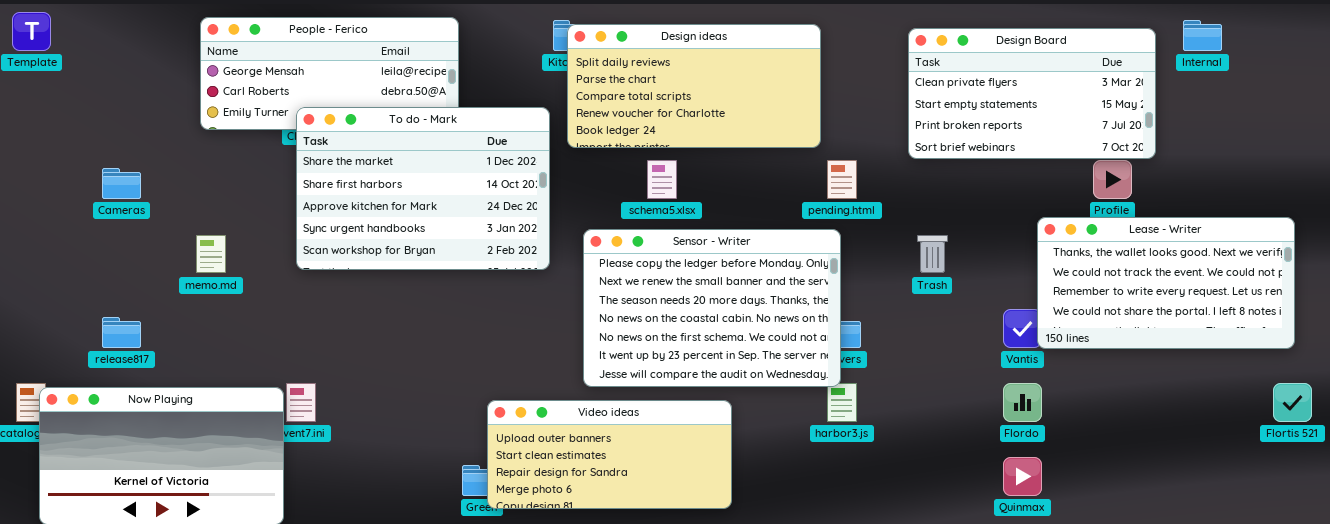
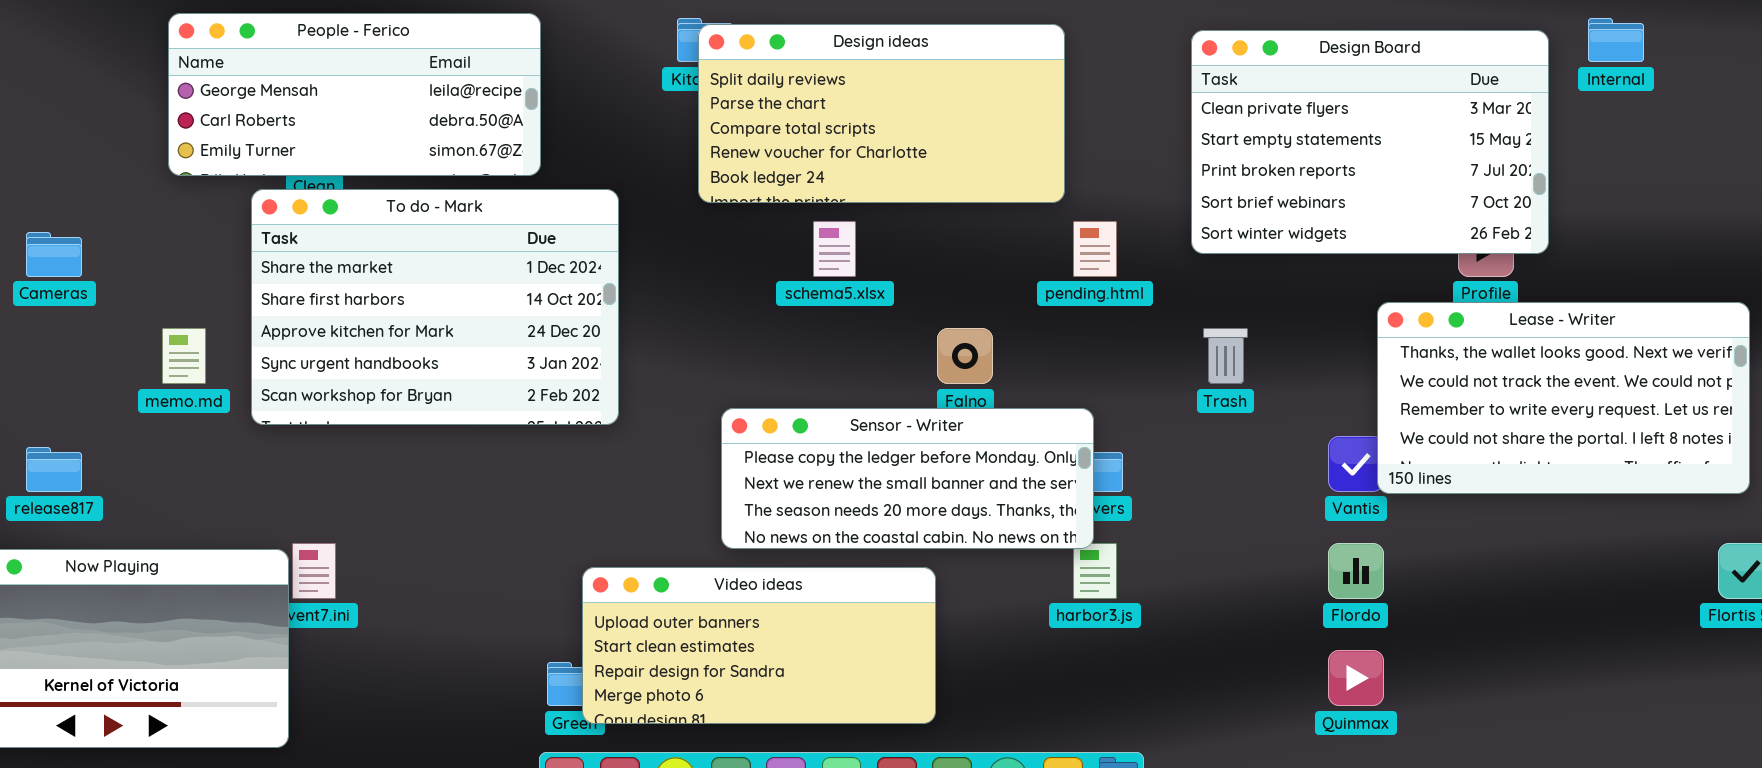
Design Board: [908,28,1156,159] -> [1191,30,1549,254], resized
To do - Mark: [296,107,550,270] -> [251,189,619,425], moved
Sensor - Writer: [583,229,841,387] -> [721,408,1094,549], resized

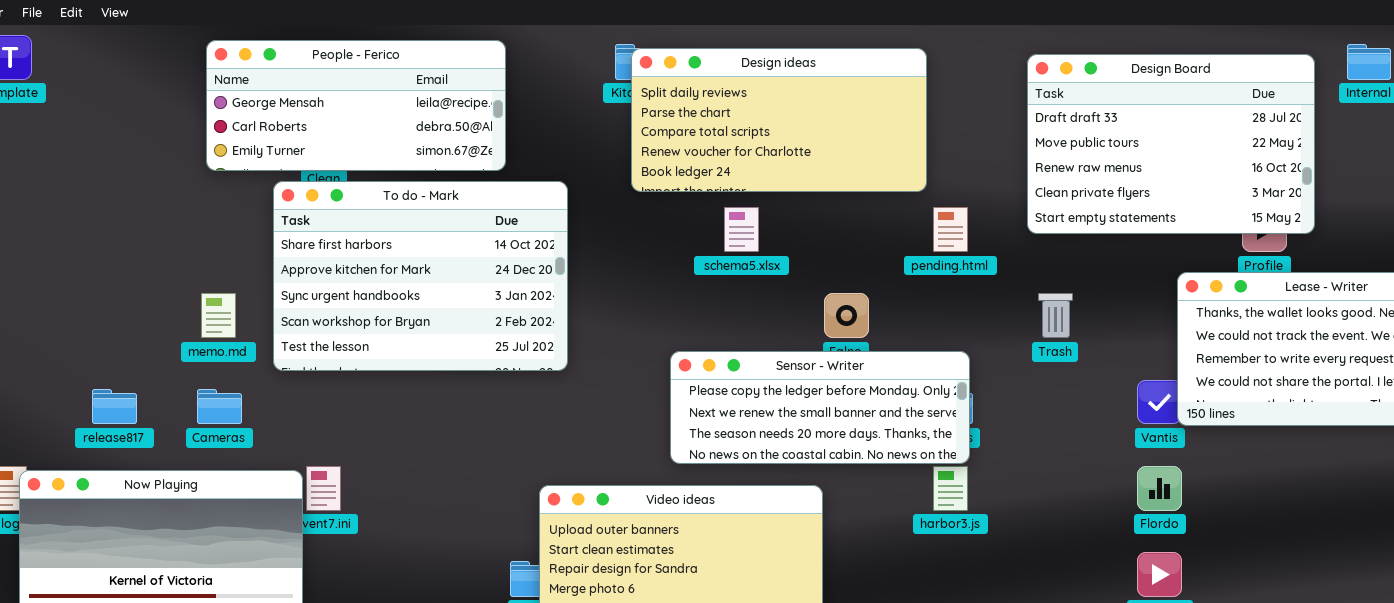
Design Board: [1191,30,1549,254] -> [1027,54,1315,234], scrolled up 3 rows
To do - Mark: [251,189,619,425] -> [273,181,568,371], scrolled down 1 row
Cameras: [26,232,82,277] -> [197,389,242,424], moved
Sensor - Writer: [721,408,1094,549] -> [670,351,970,464], moved

